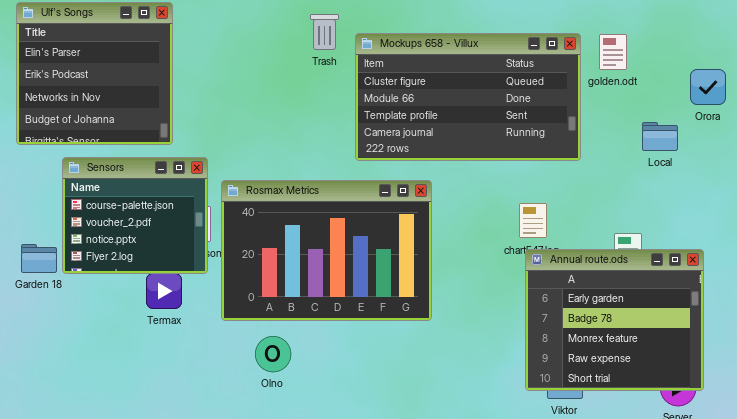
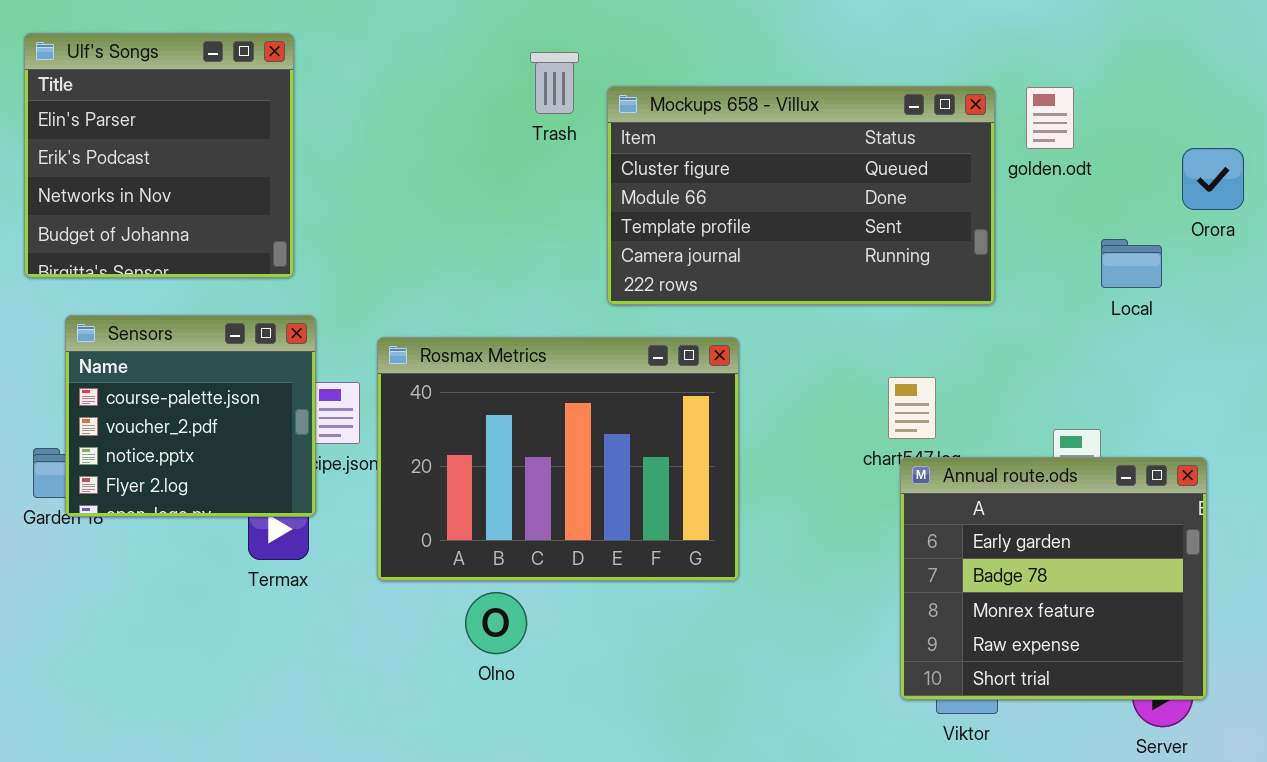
Sensors: [62,157,208,274] -> [65,315,316,517], moved
Olno: [255,336,291,372] -> [465,592,527,654], moved

